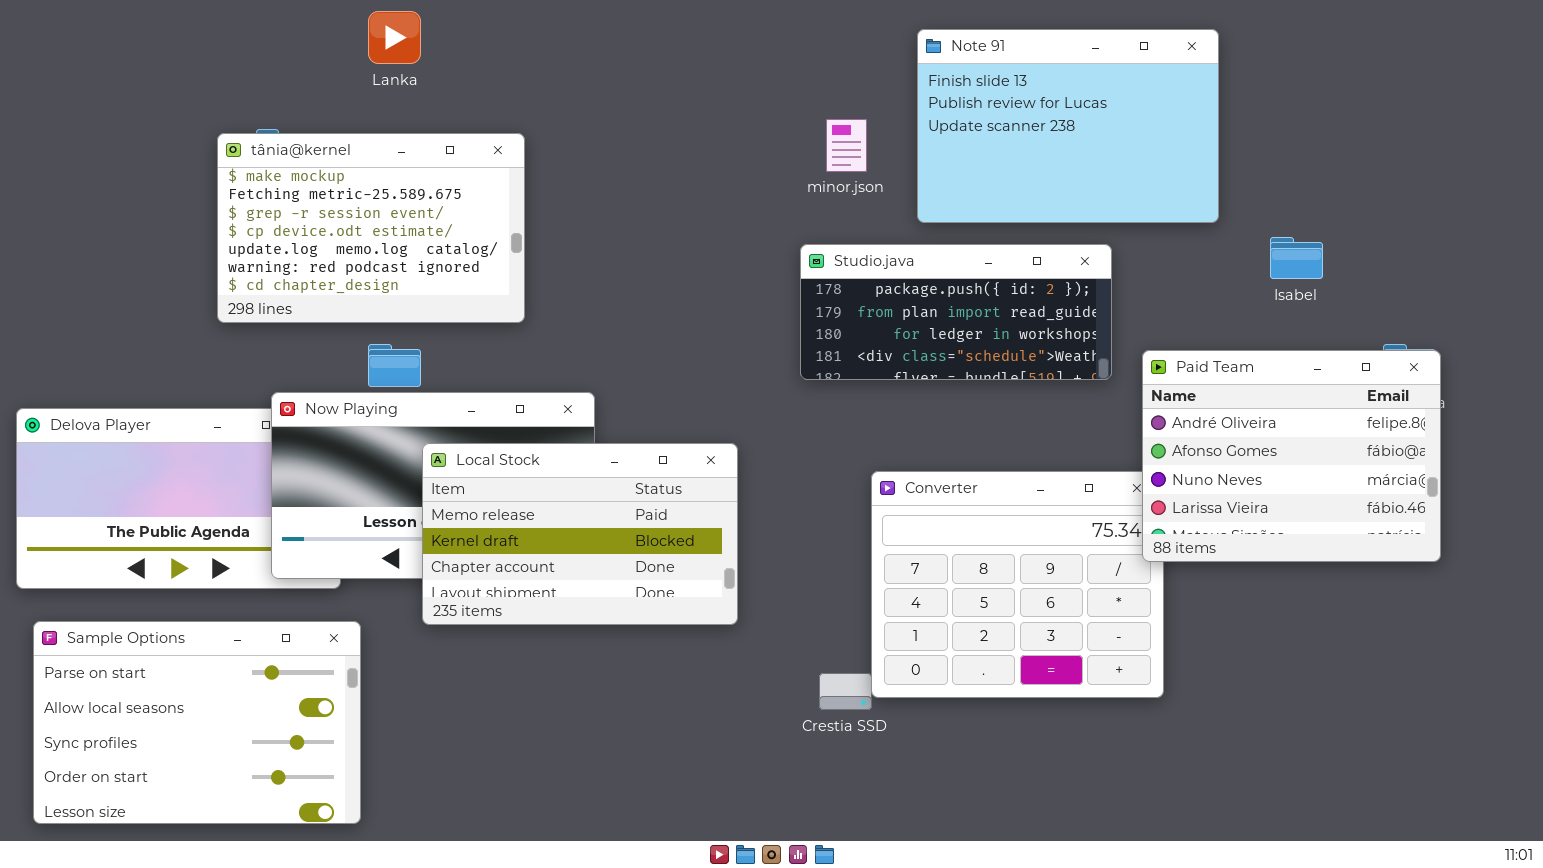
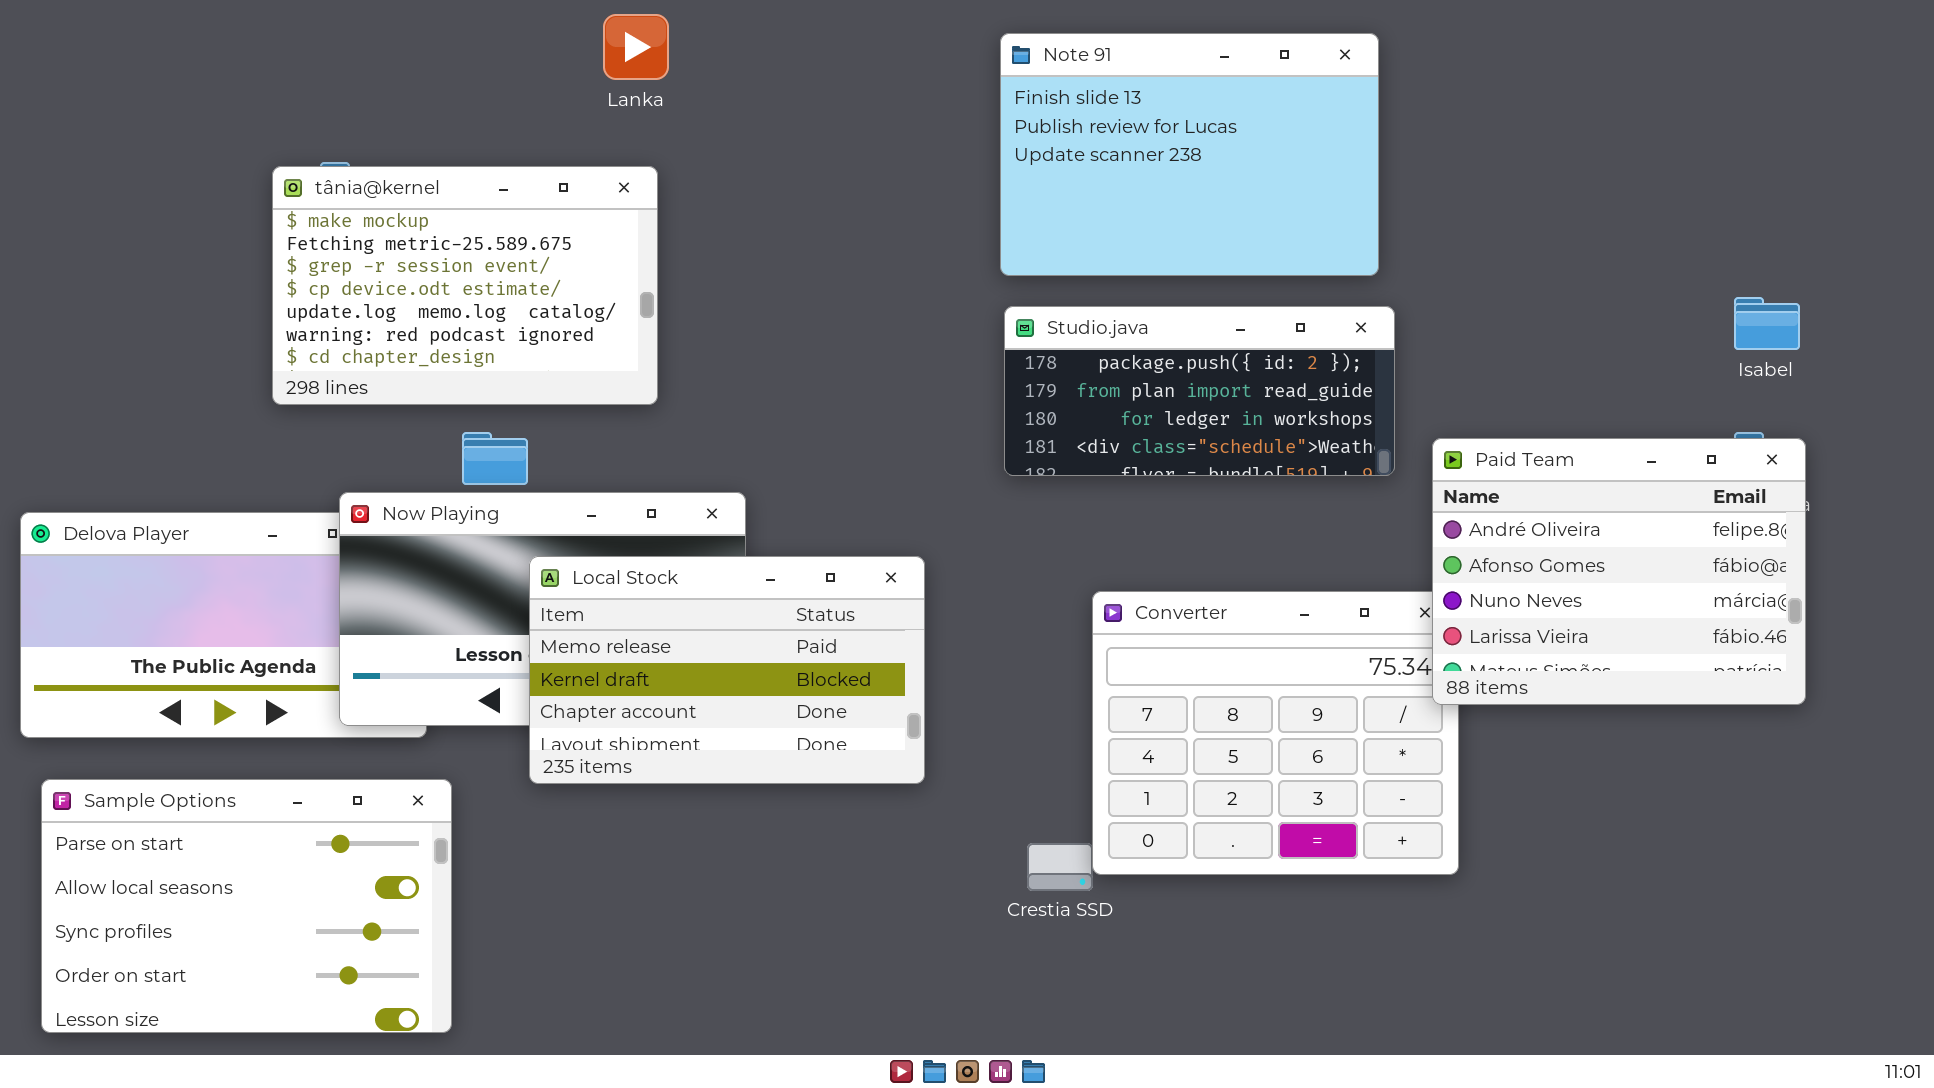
Lanka: [368,11,421,64] -> [603,14,669,80], moved
Note 91: [917,29,1219,223] -> [1000,33,1379,276], moved
Isabel: [1270,237,1323,279] -> [1734,297,1800,350], moved

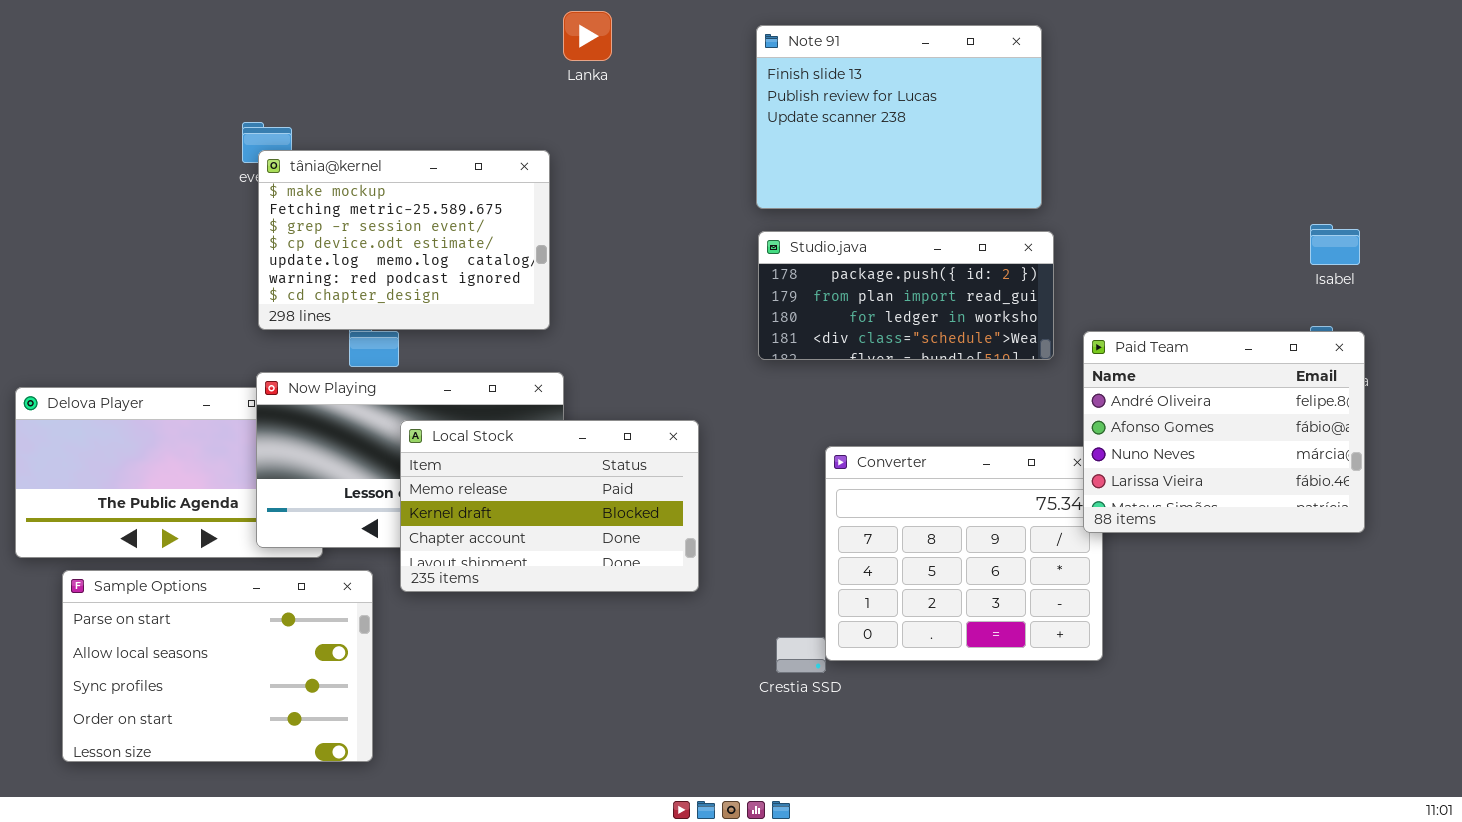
Lanka: [603,14,669,80] -> [563,11,612,61], moved
tânia@kernel: [272,166,658,405] -> [258,150,550,330], moved
Sample Options: [41,779,452,1033] -> [62,570,373,762], moved

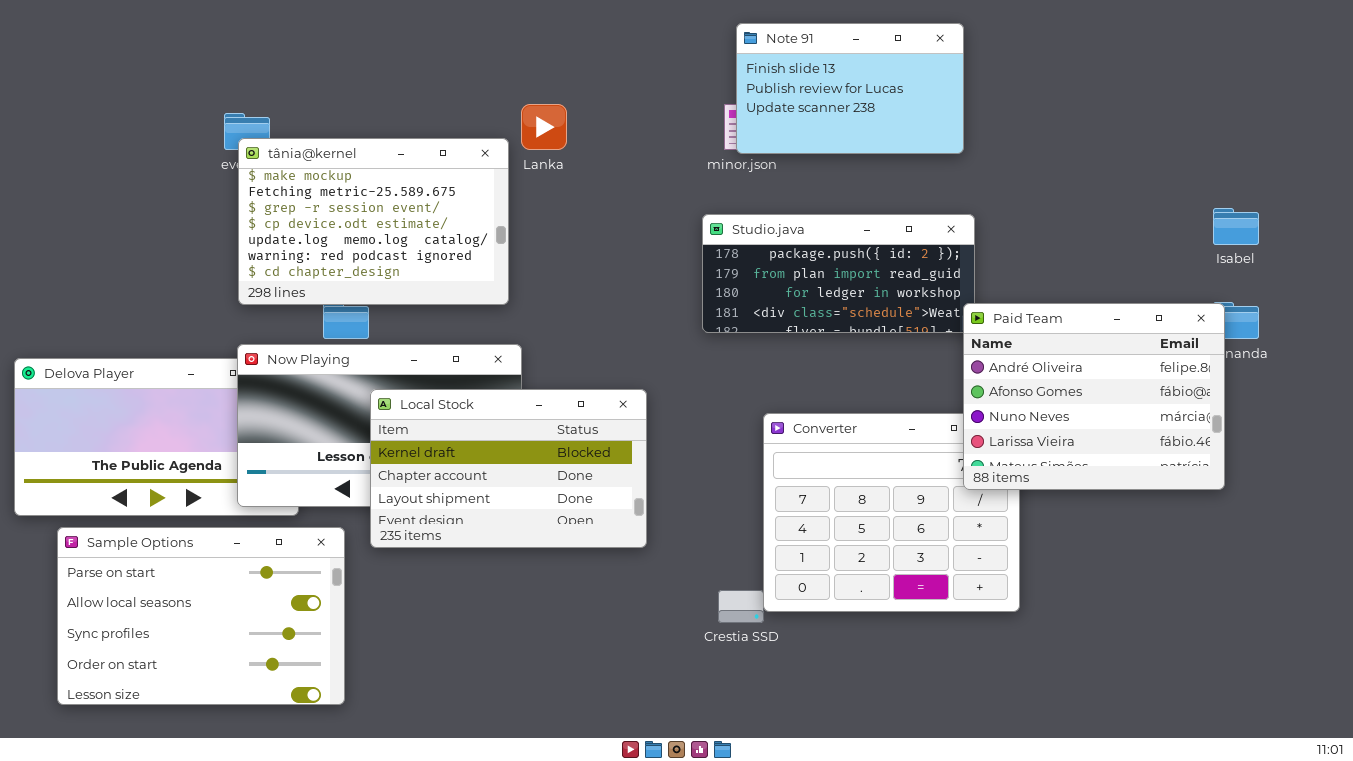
Lanka: [563,11,612,61] -> [521,104,567,150], moved
Note 91: [756,25,1042,209] -> [736,23,964,154], resized
Paid Team: [1083,331,1365,533] -> [963,303,1225,490], moved
Local Stock: [400,420,699,592] -> [370,389,647,548], scrolled down 1 row

